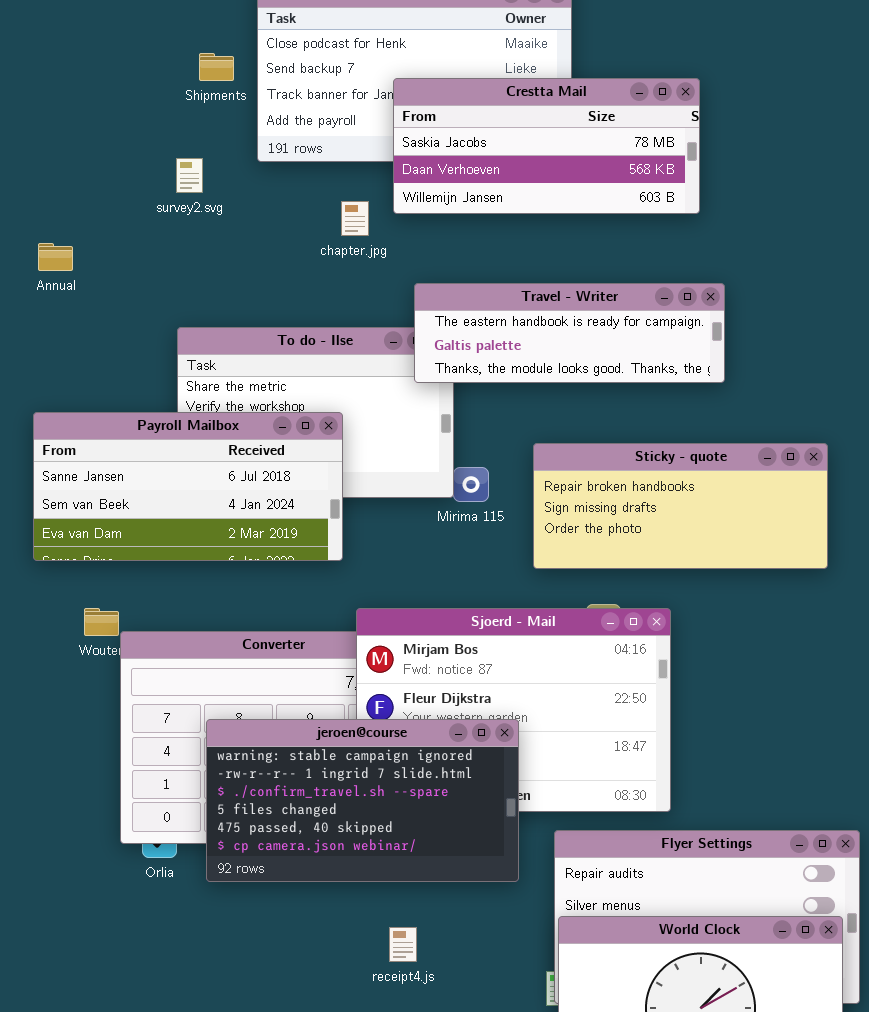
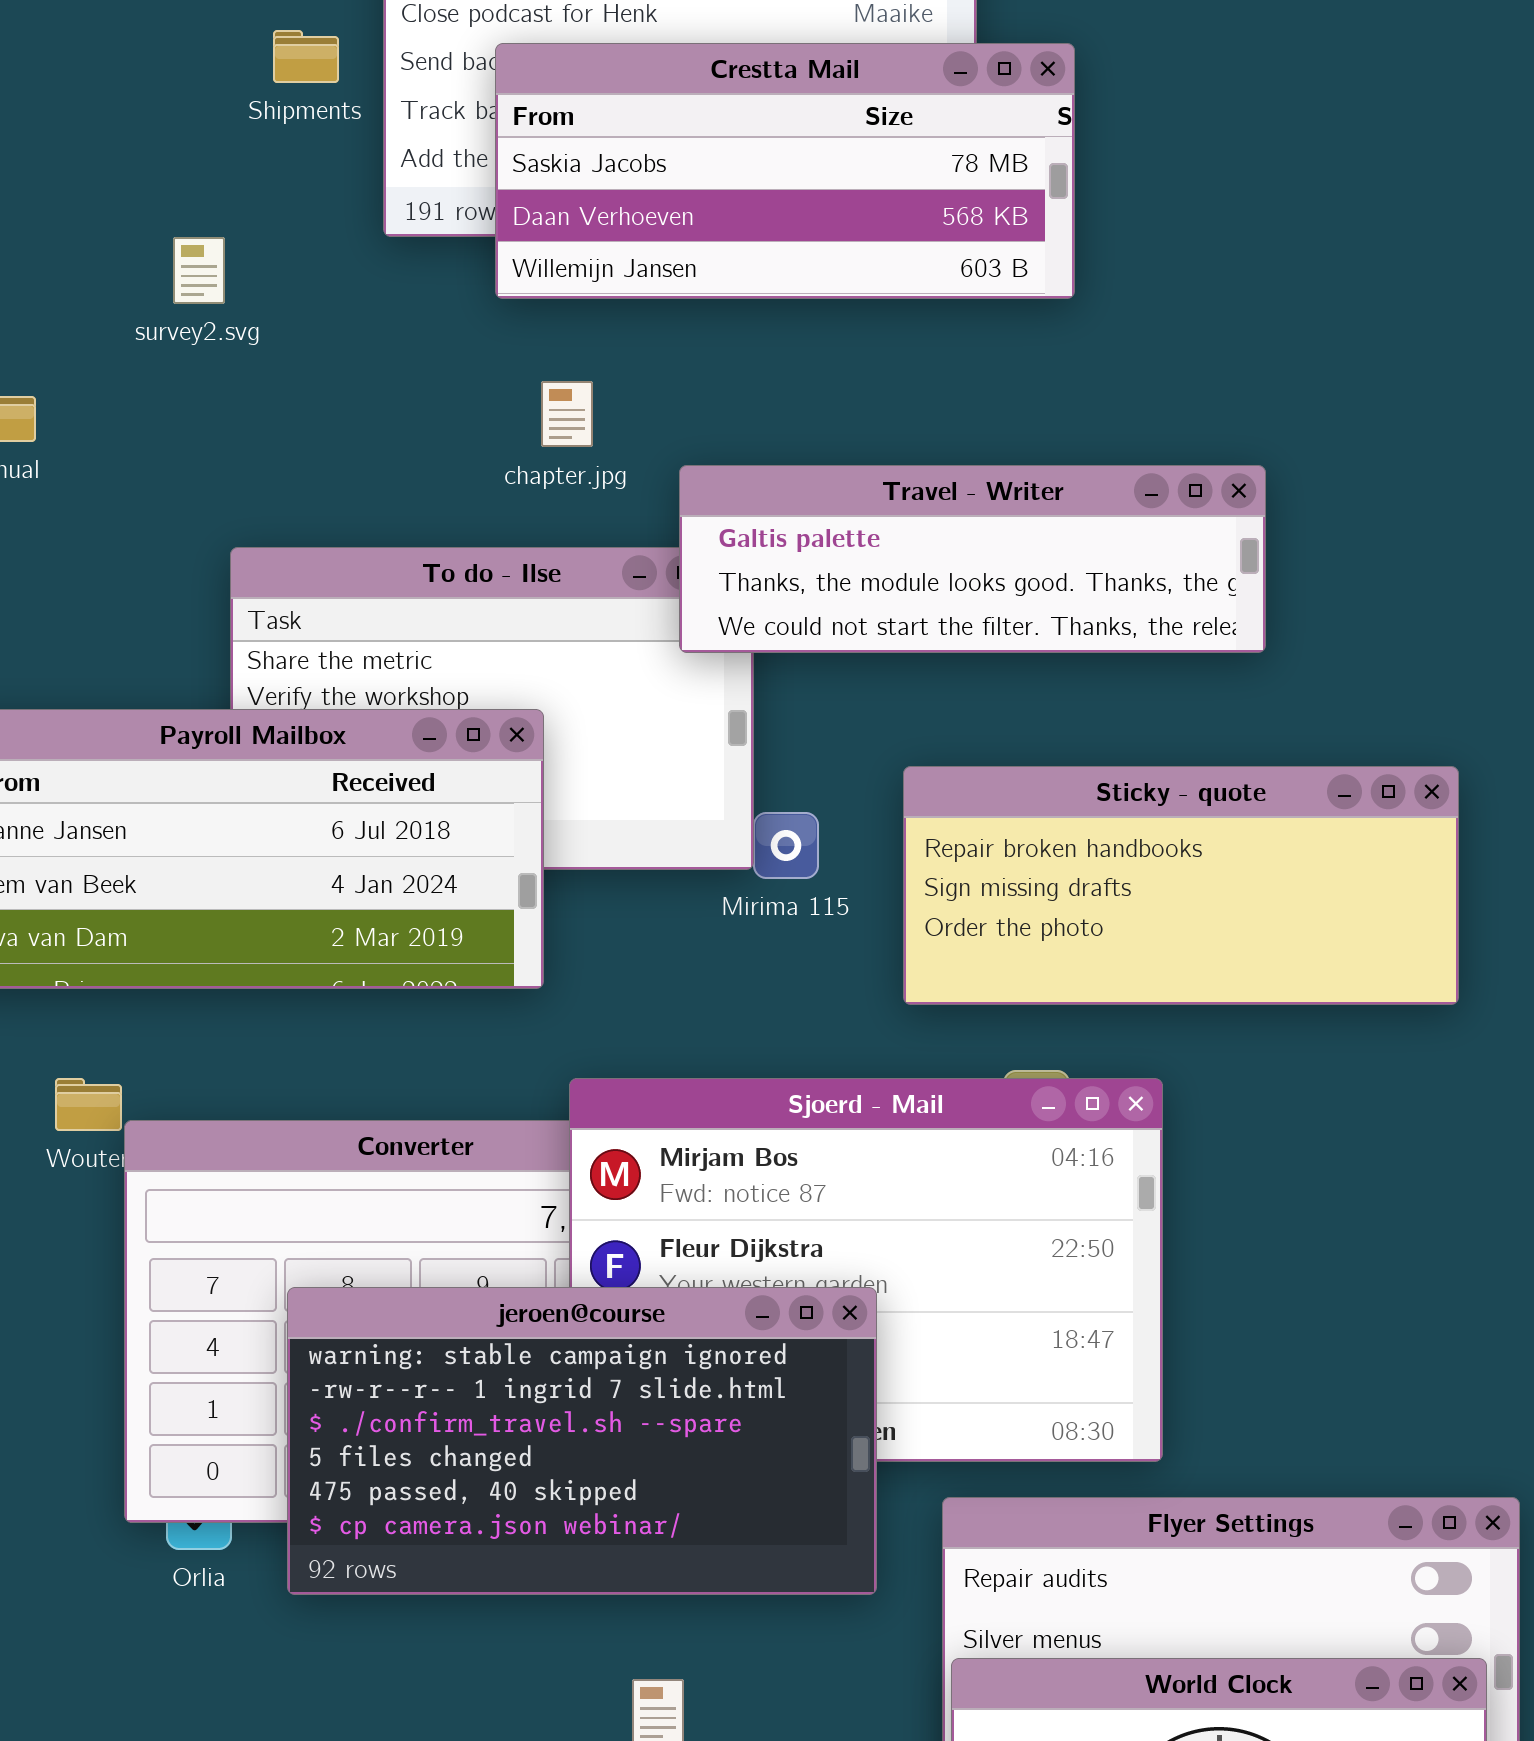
Crestta Mail: [393,78,700,214] -> [495,43,1075,299], moved
survey2.svg: [176,158,203,193] -> [173,237,225,304], moved
chapter.jpg: [341,201,369,236] -> [541,381,593,447], moved
Travel - Writer: [414,283,725,383] -> [679,465,1266,653], scrolled down 1 row

